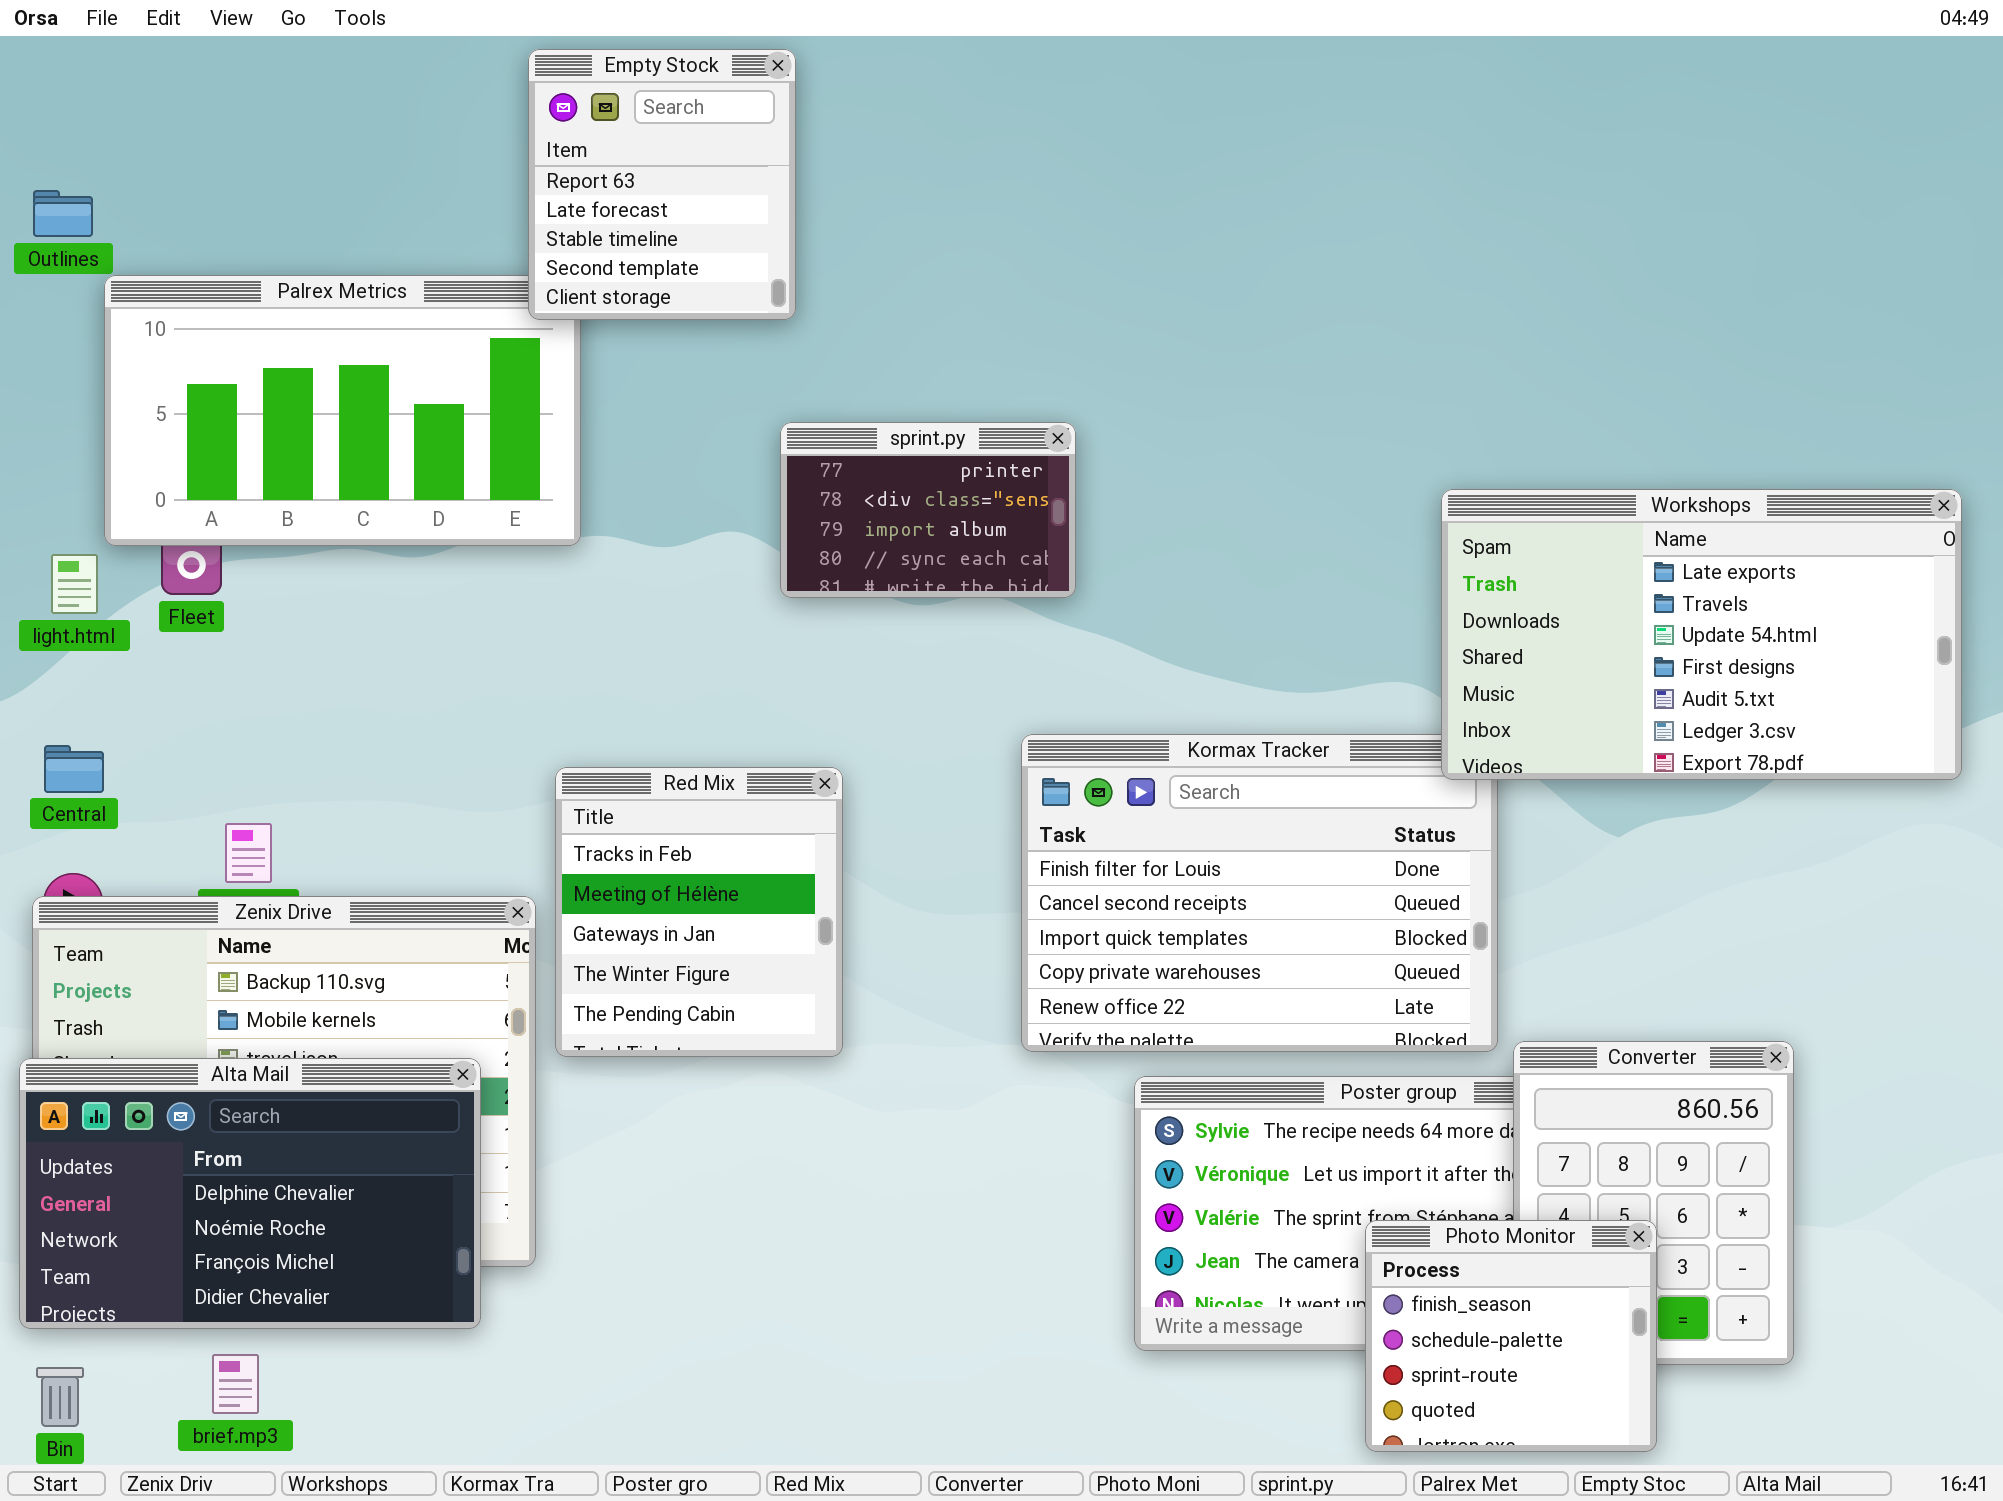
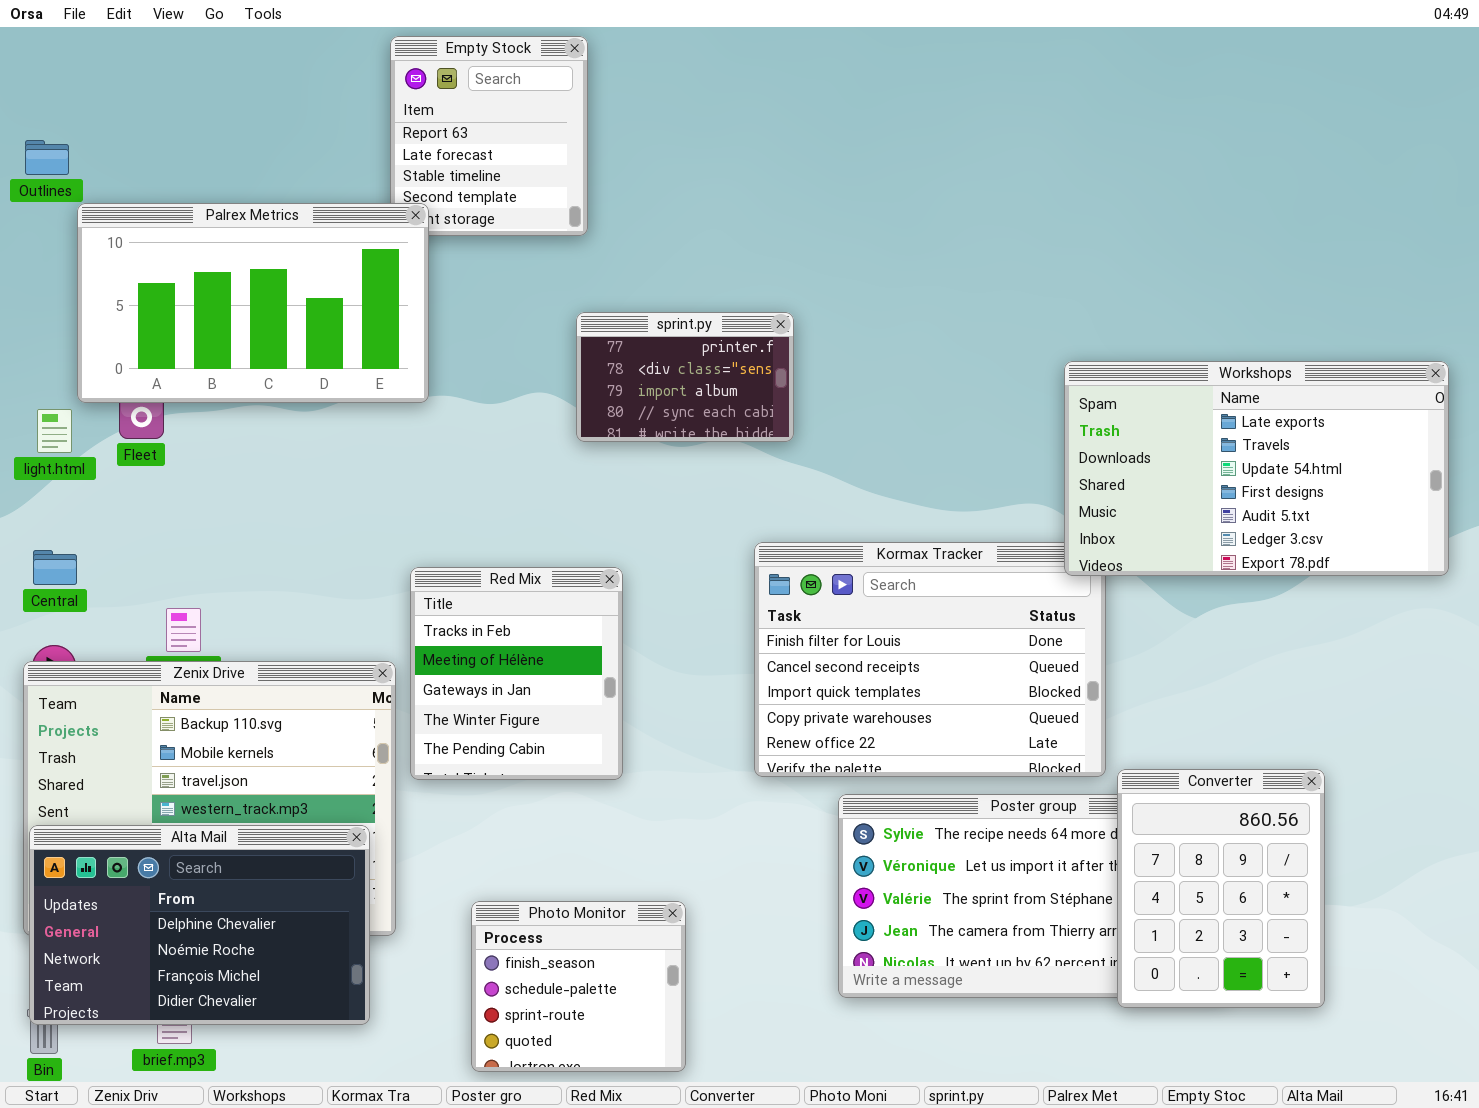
Palrex Metrics: [104,275,581,546] -> [77,203,429,403], raised
Alta Mail: [19,1058,481,1329] -> [29,825,370,1025], moved
Photo Monitor: [1365,1220,1657,1452] -> [471,901,686,1072], moved

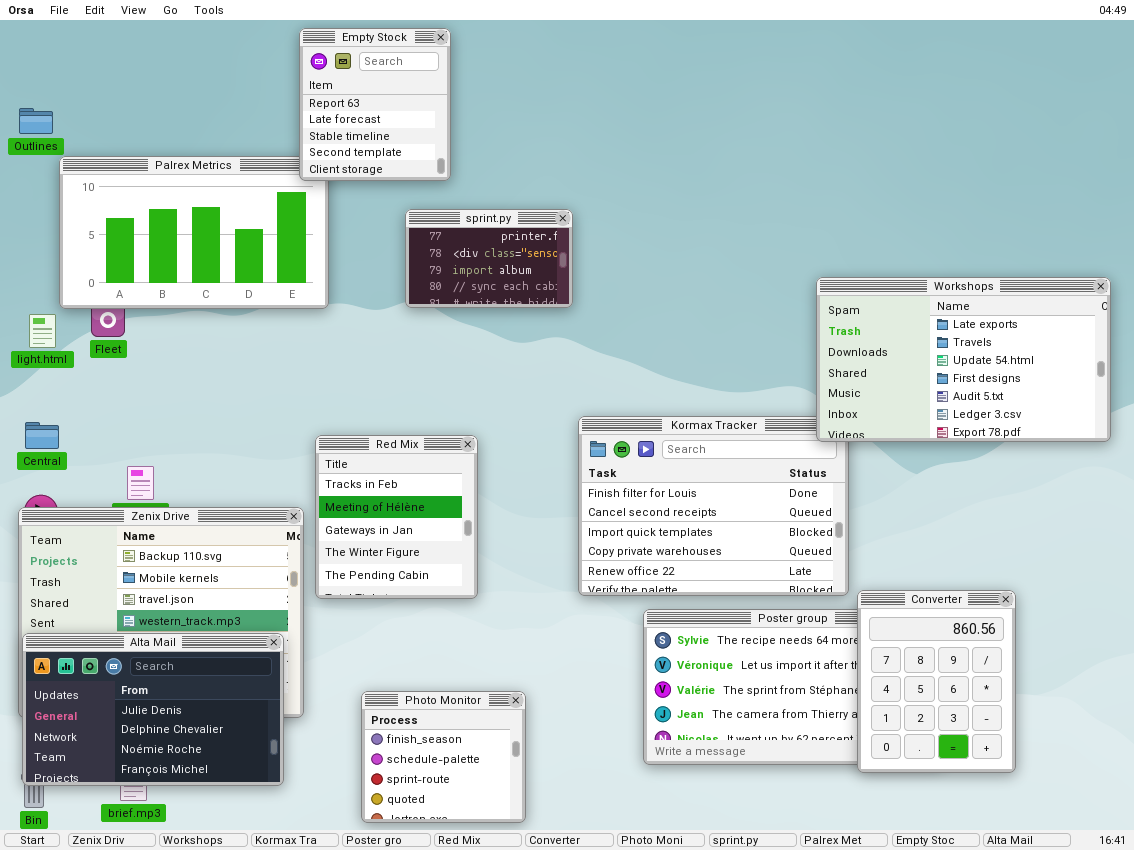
Empty Stock: [390,36,588,236] -> [299,28,451,181], raised
sprint.py: [576,312,794,442] -> [405,209,573,308], moved
Alta Mail: [29,825,370,1025] -> [22,633,284,786], scrolled up 1 row

